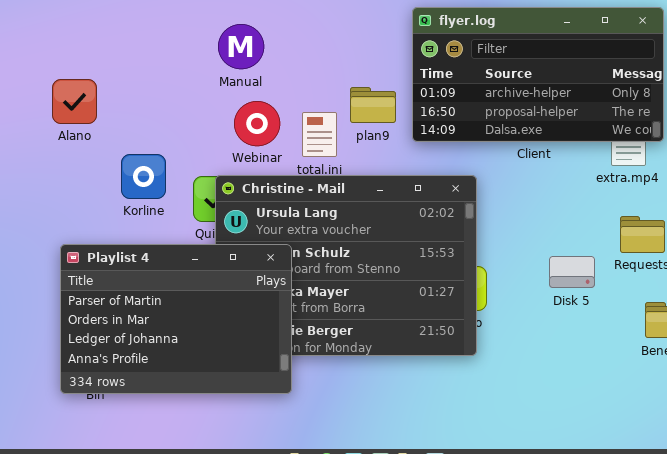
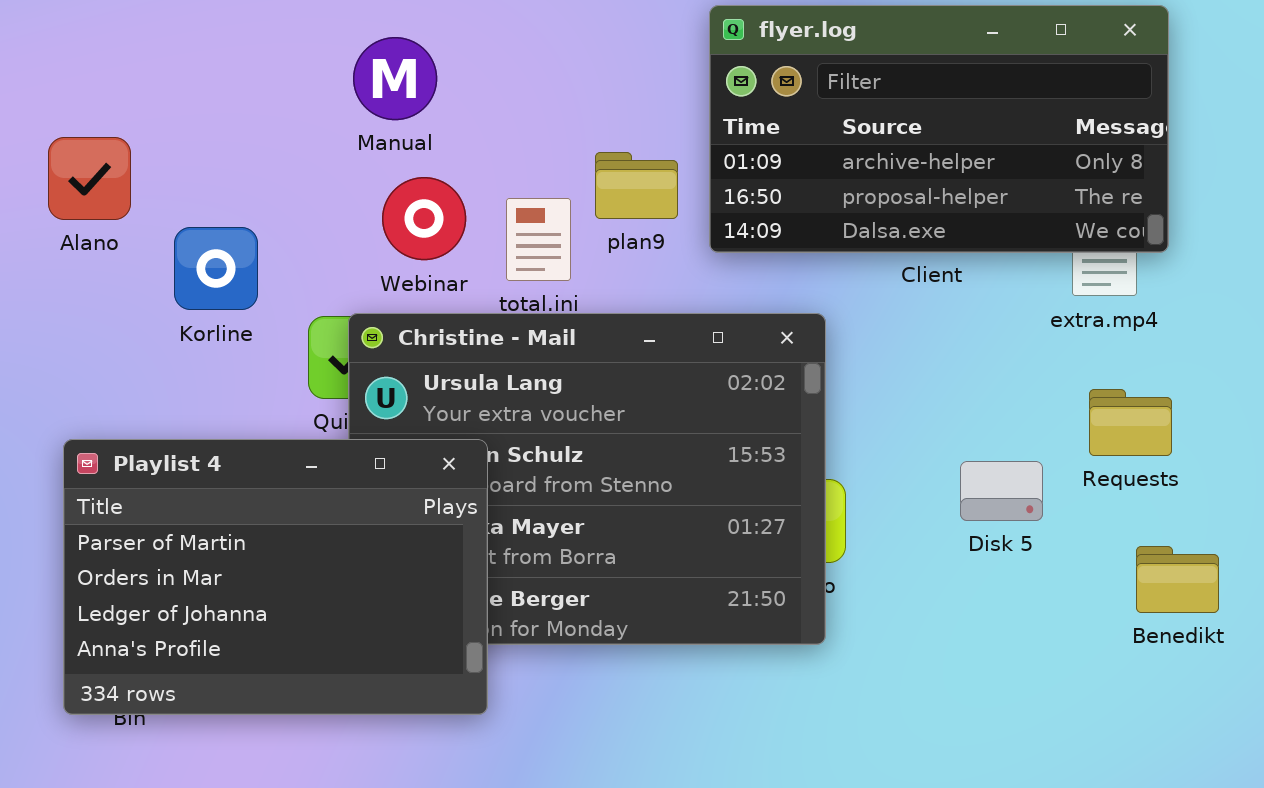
Korline: [121,154,166,199] -> [174,227,258,310], moved

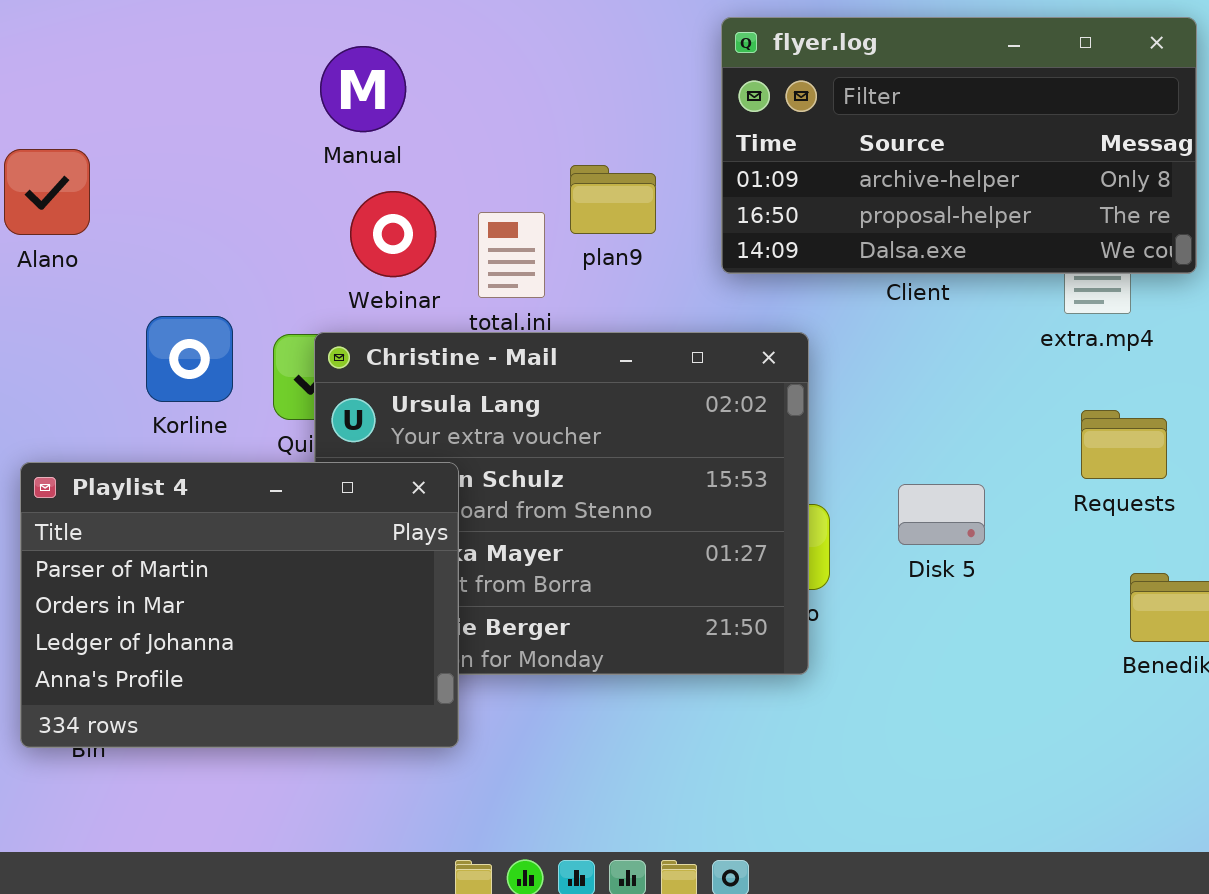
flyer.log: [709,5,1169,253] -> [721,17,1197,274], moved
Korline: [174,227,258,310] -> [146,316,233,402], moved
Disk 5: [960,461,1043,521] -> [898,484,985,545], moved

